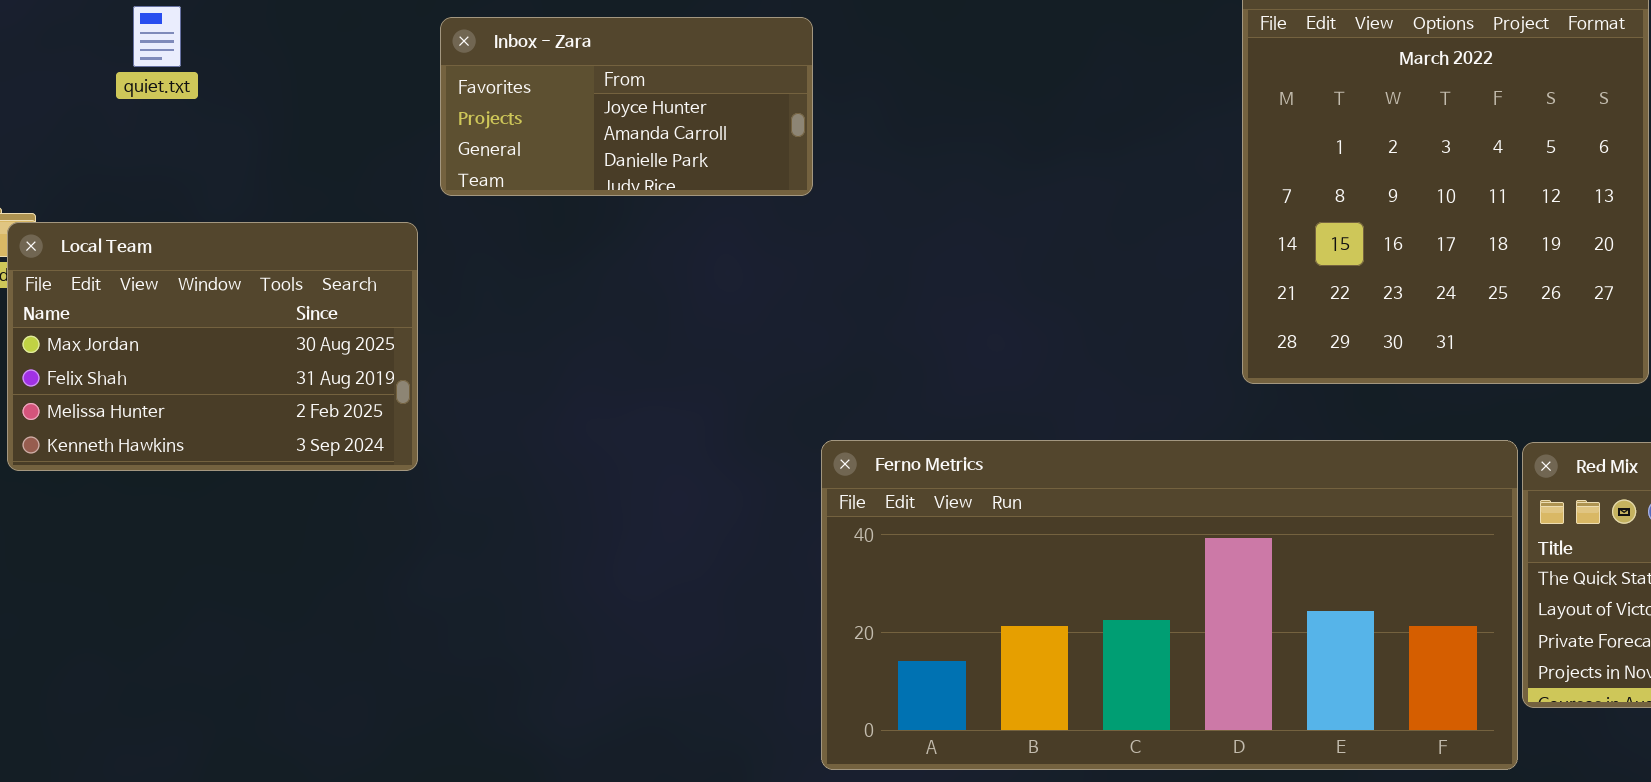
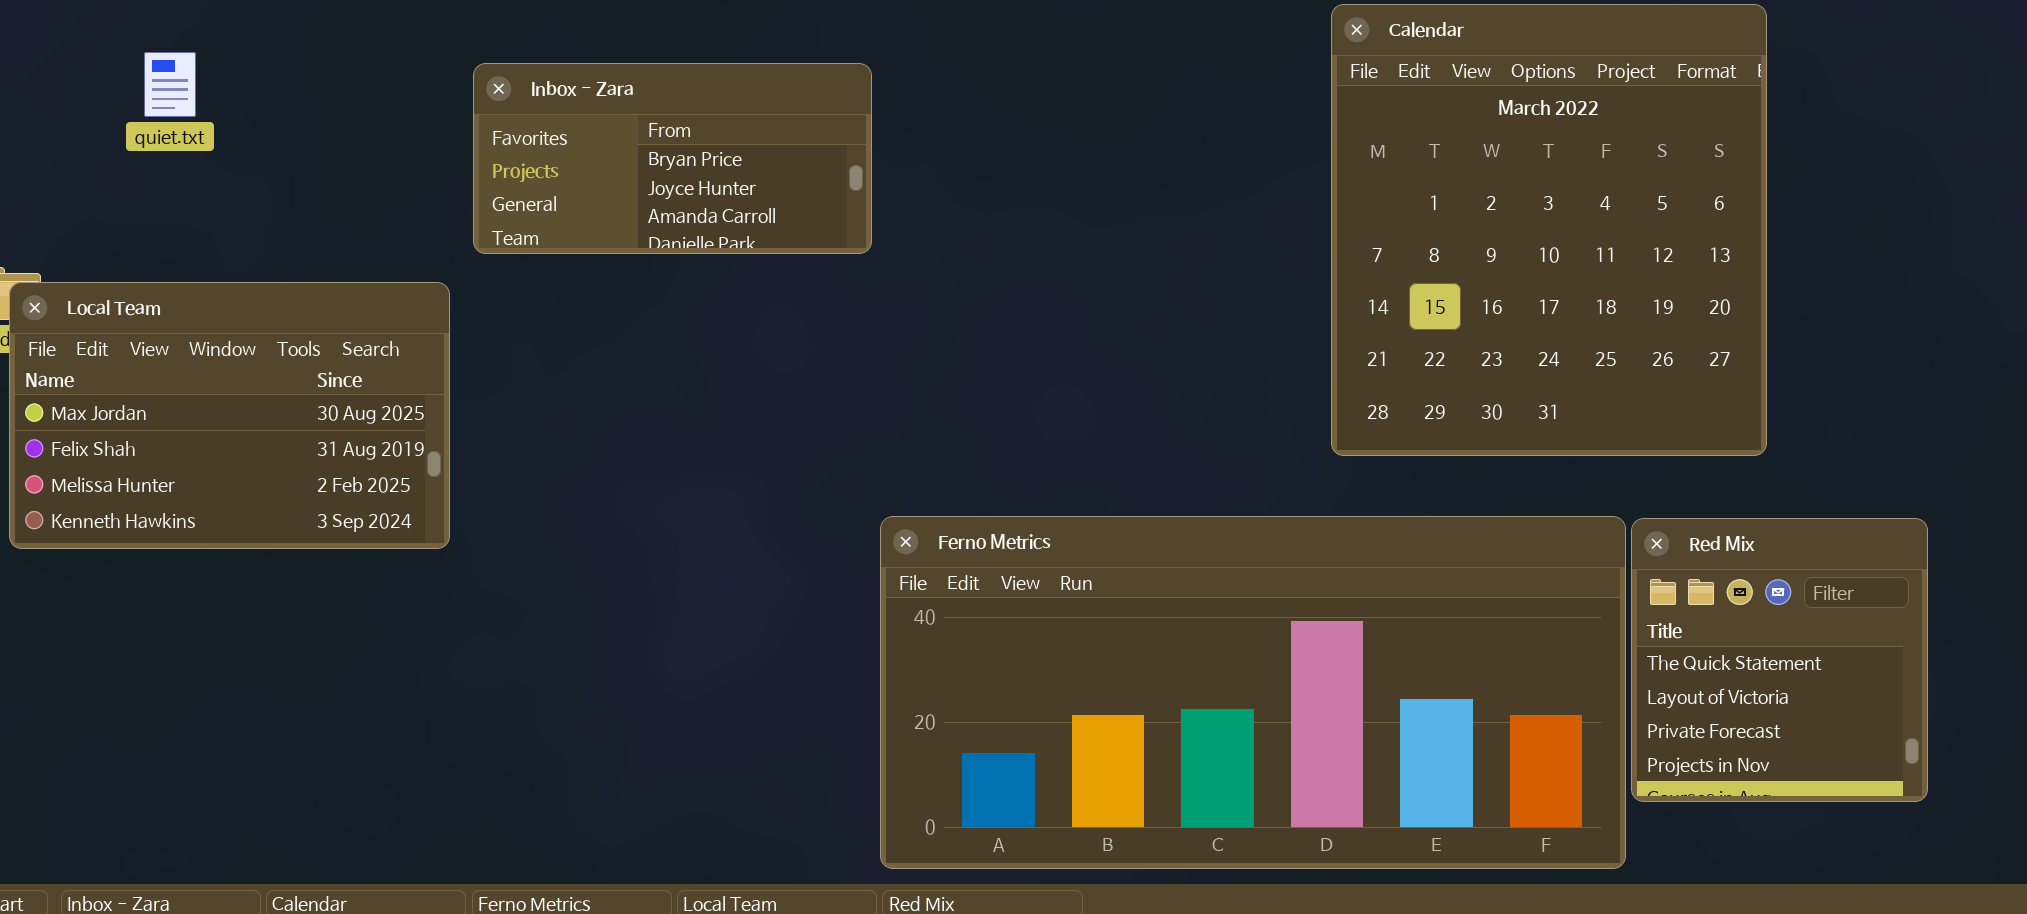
Inbox - Zara: [440,17,813,196] -> [473,63,872,254], scrolled up 1 row

